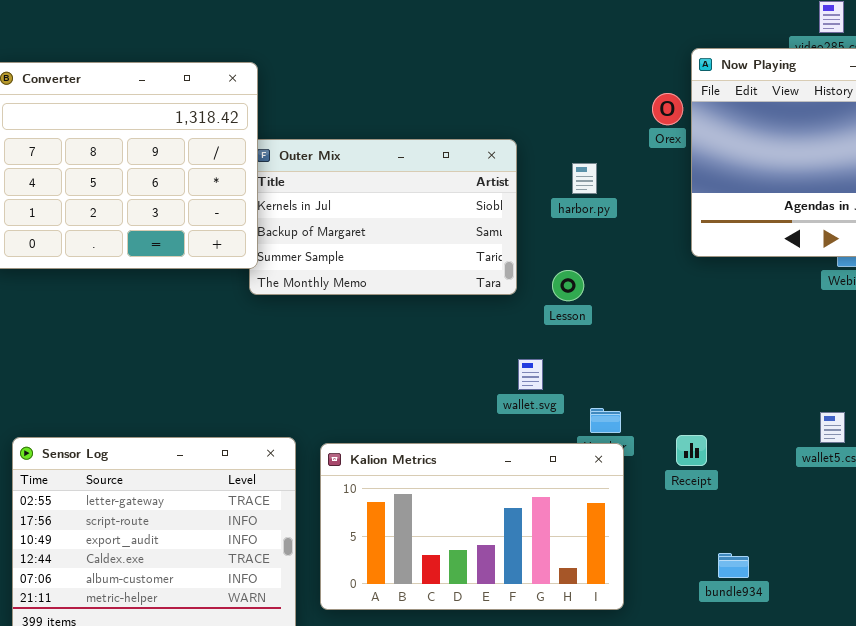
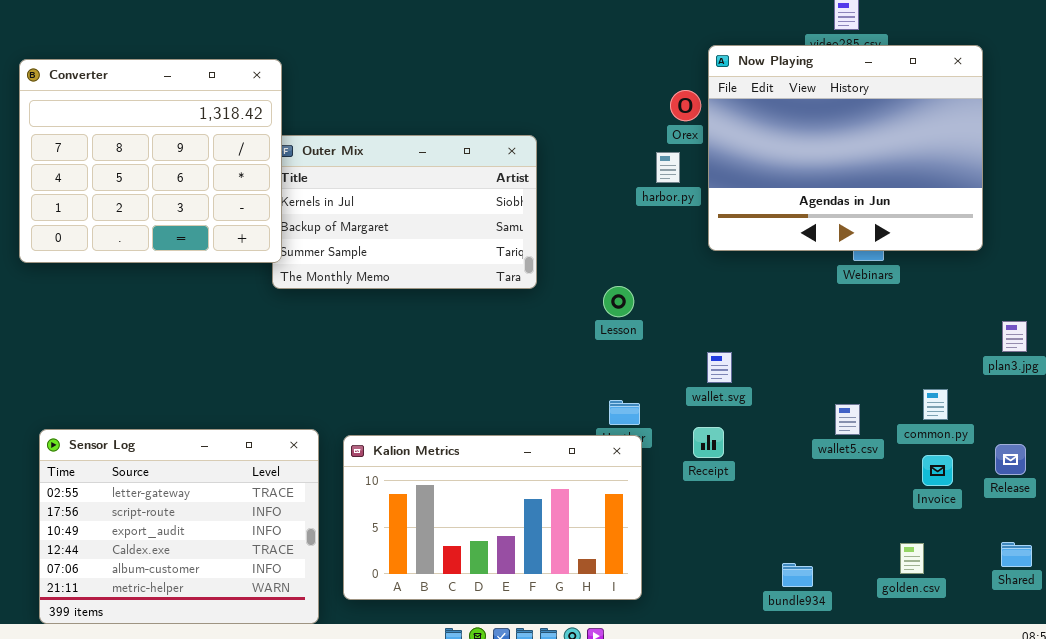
harbor.py: [572,163,597,194] -> [656,152,680,183], moved
Lesson: [552,270,584,301] -> [603,286,634,317], moved
wallet.svg: [518,359,543,390] -> [707,352,732,383], moved
bundle934: [718,553,749,578] -> [782,563,813,587], moved

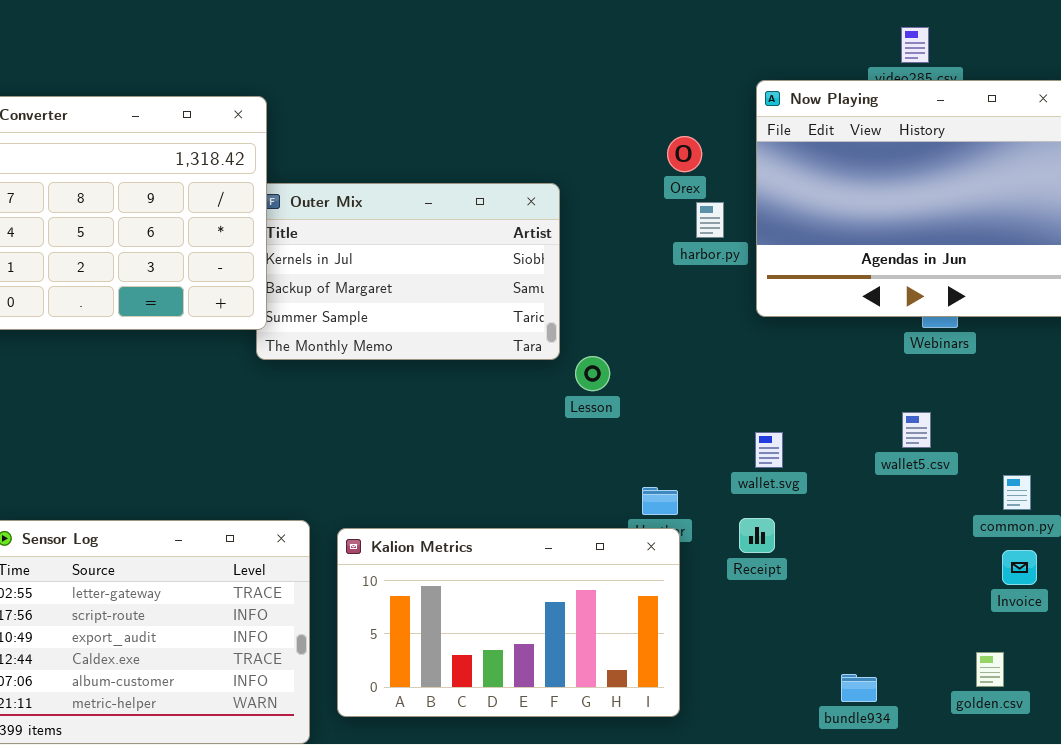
Orex: [670,90,701,121] -> [667,136,702,172], moved
Lesson: [603,286,634,317] -> [575,356,610,391], moved
wallet5.csv: [835,404,860,435] -> [902,412,931,448], moved

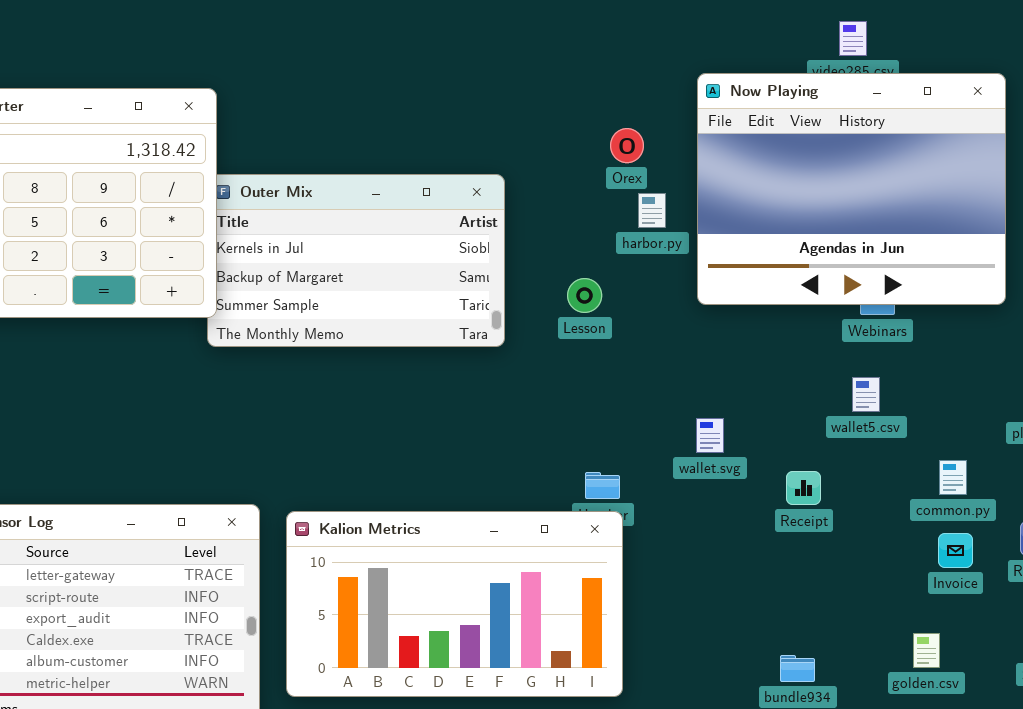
Lesson: [575,356,610,391] -> [567,278,602,313], moved
wallet5.csv: [902,412,931,448] -> [852,377,880,412], moved
Receipt: [739,518,775,553] -> [786,471,821,505], moved

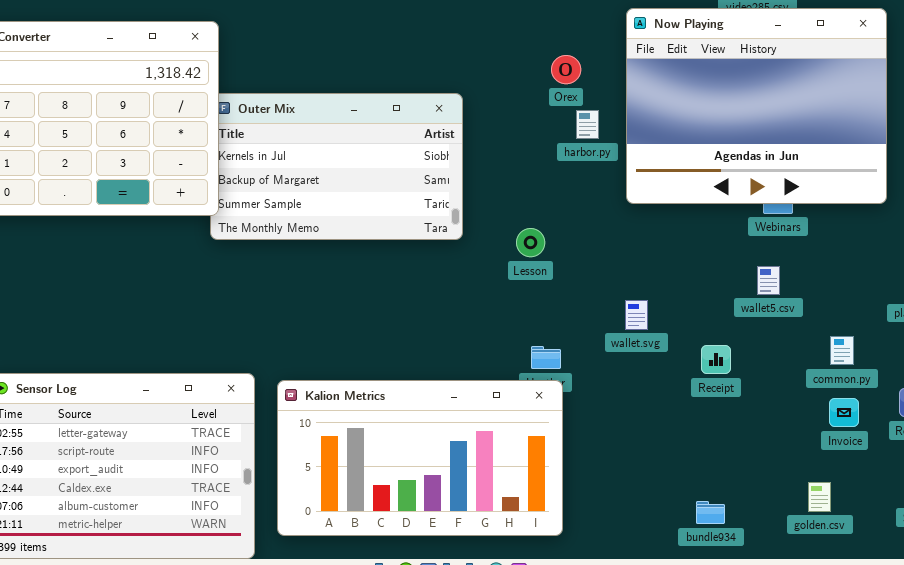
Lesson: [567,278,602,313] -> [516,228,545,257], moved

